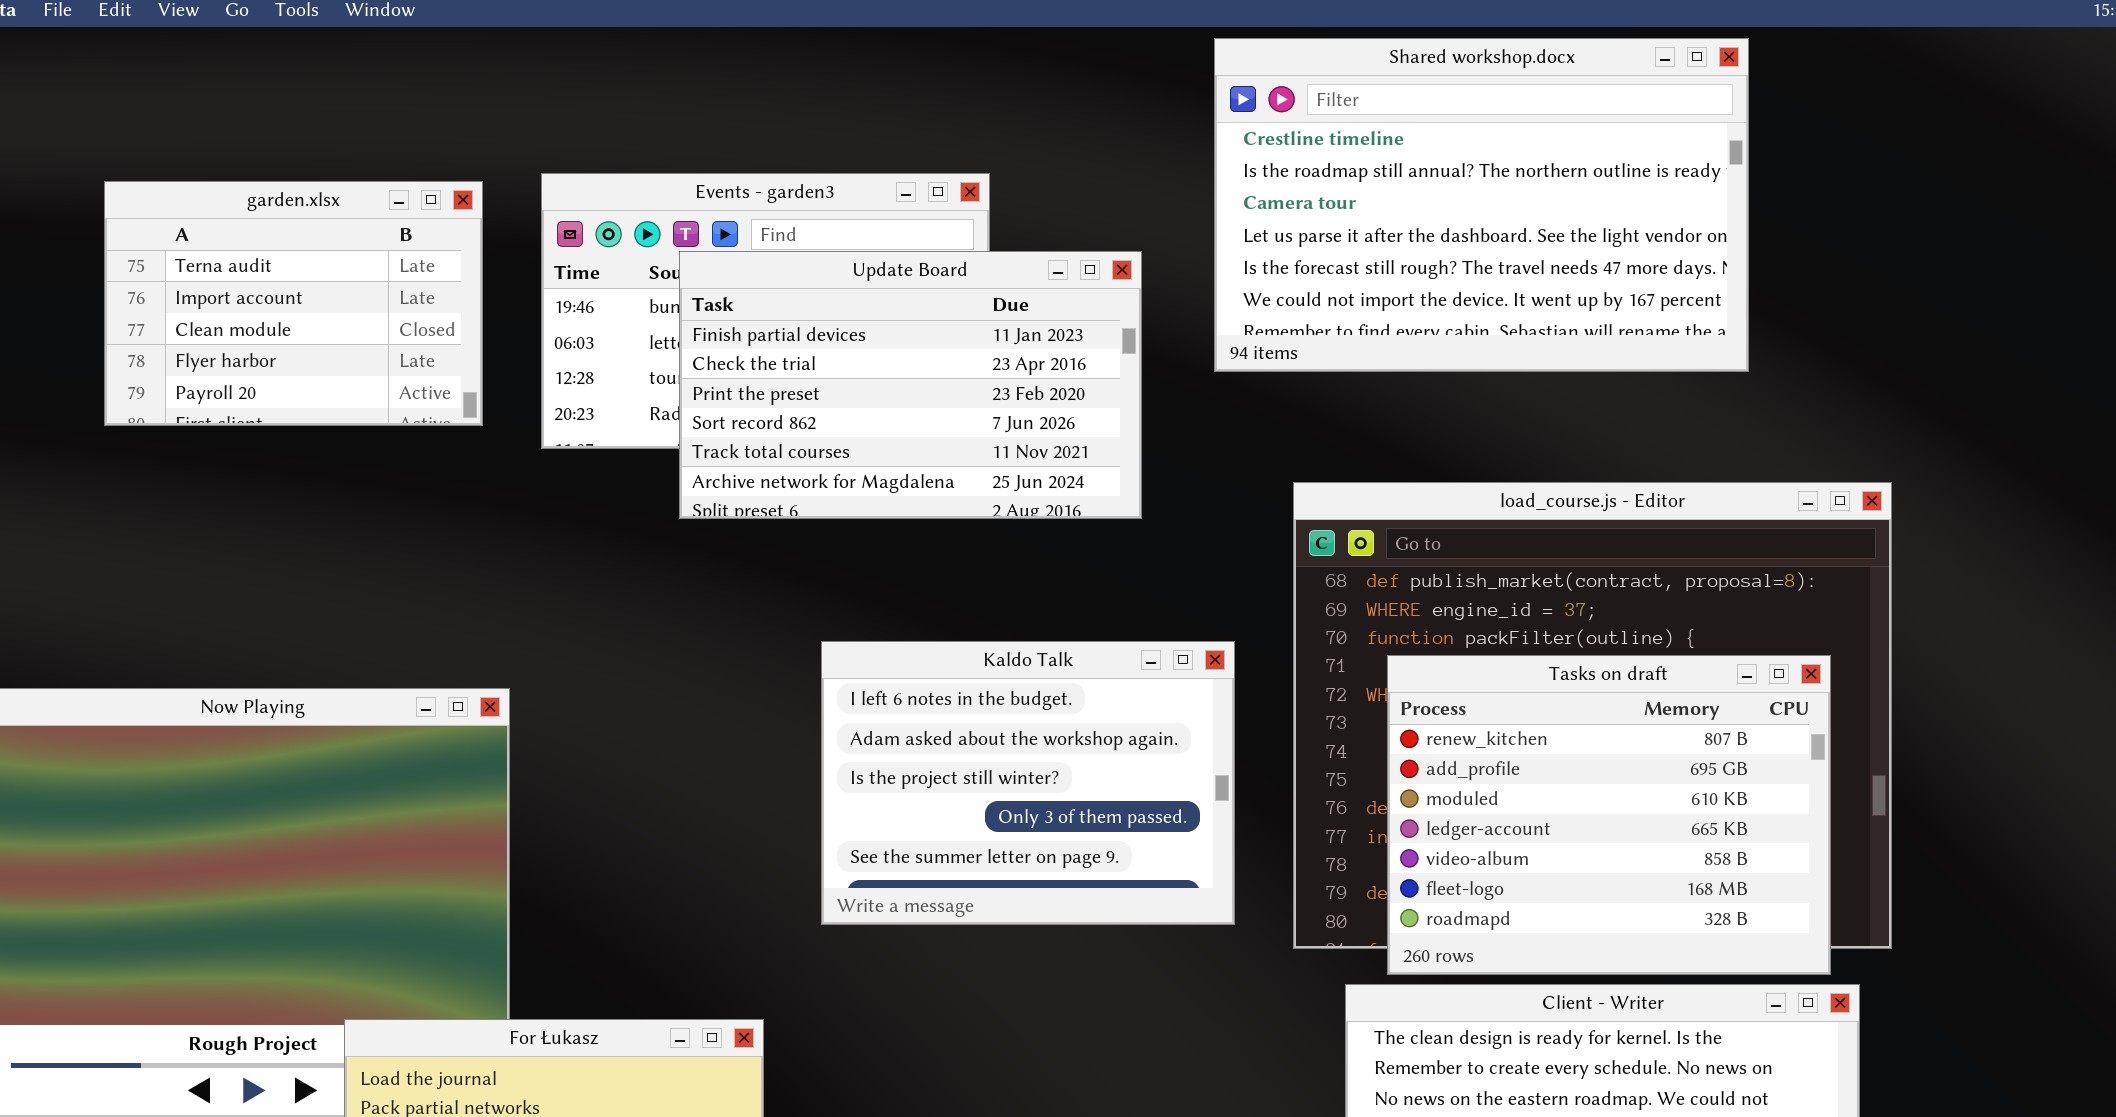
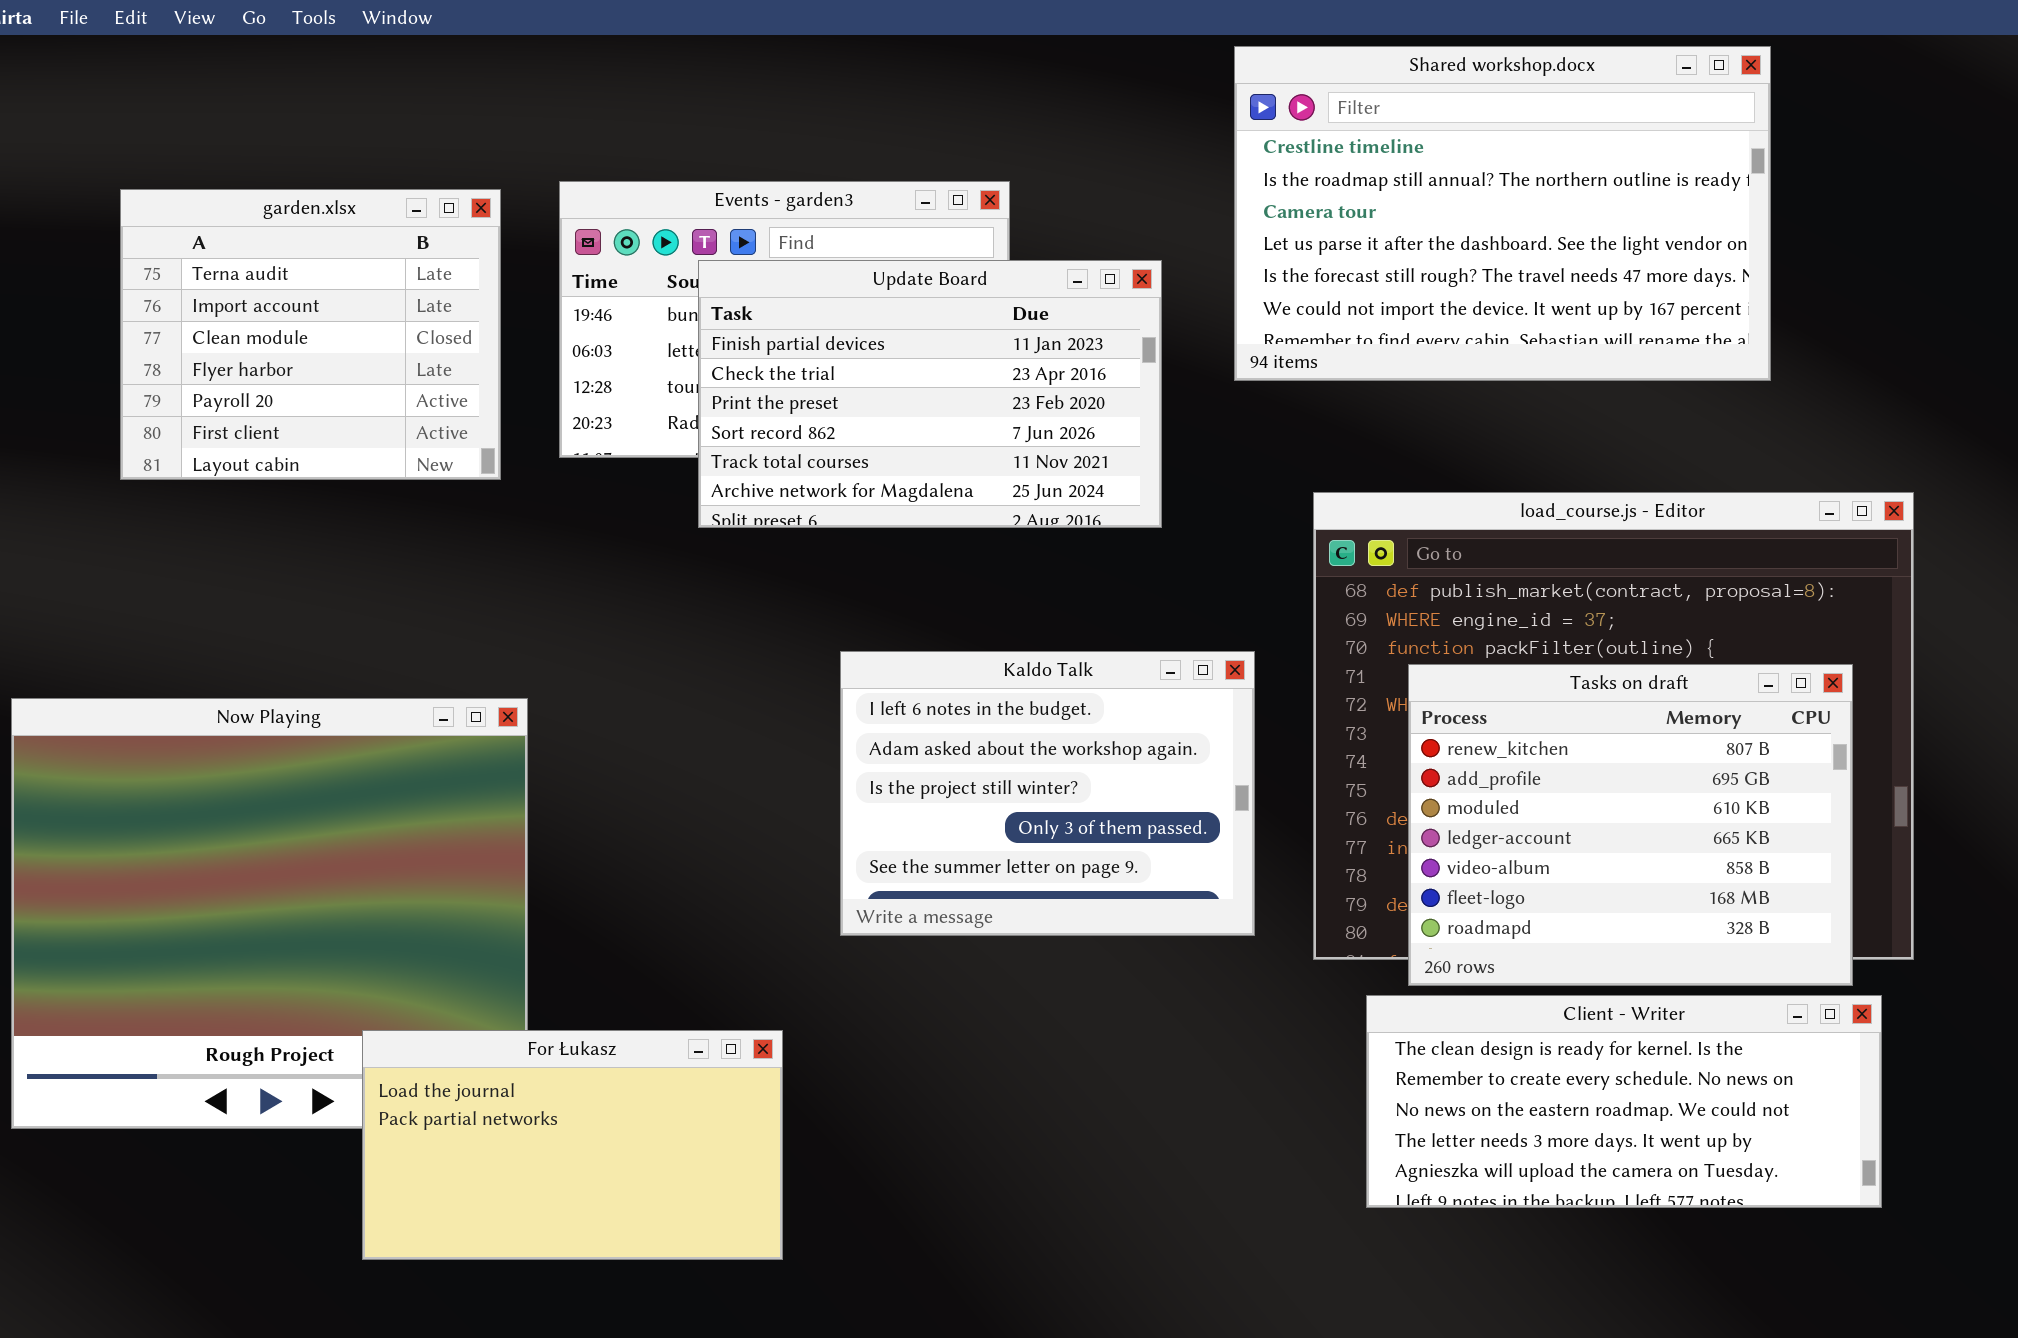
garden.xlsx: [104,181,483,426] -> [120,189,501,480], resized

